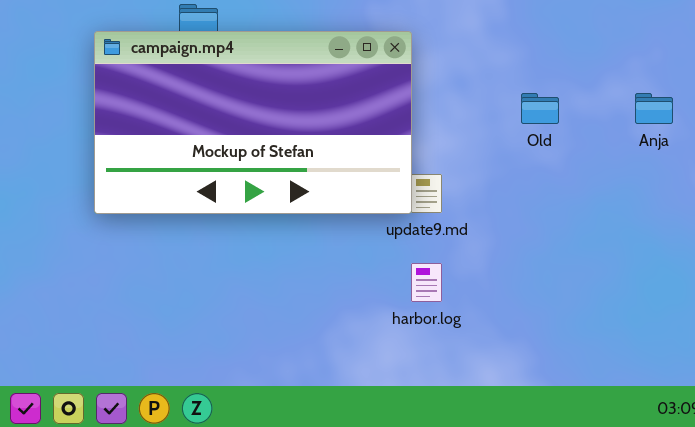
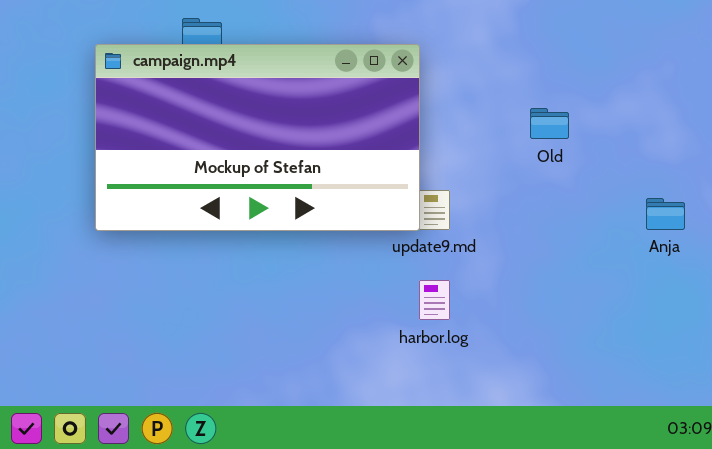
Anja: [635,93,673,124] -> [646,198,685,230], moved

